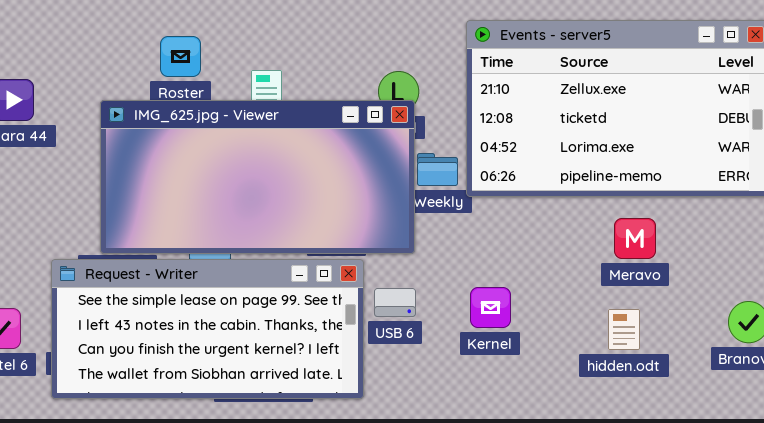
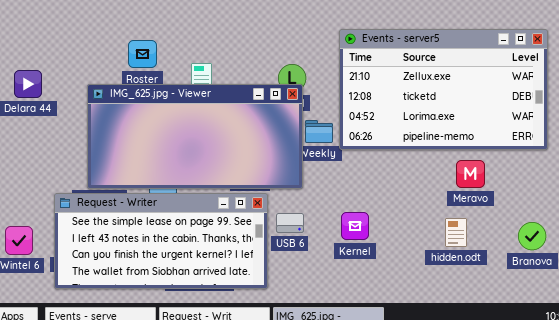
Meravo: [614,218,656,259] -> [456,160,485,188], moved
hidden.odt: [608,309,640,350] -> [445,218,467,247], moved

